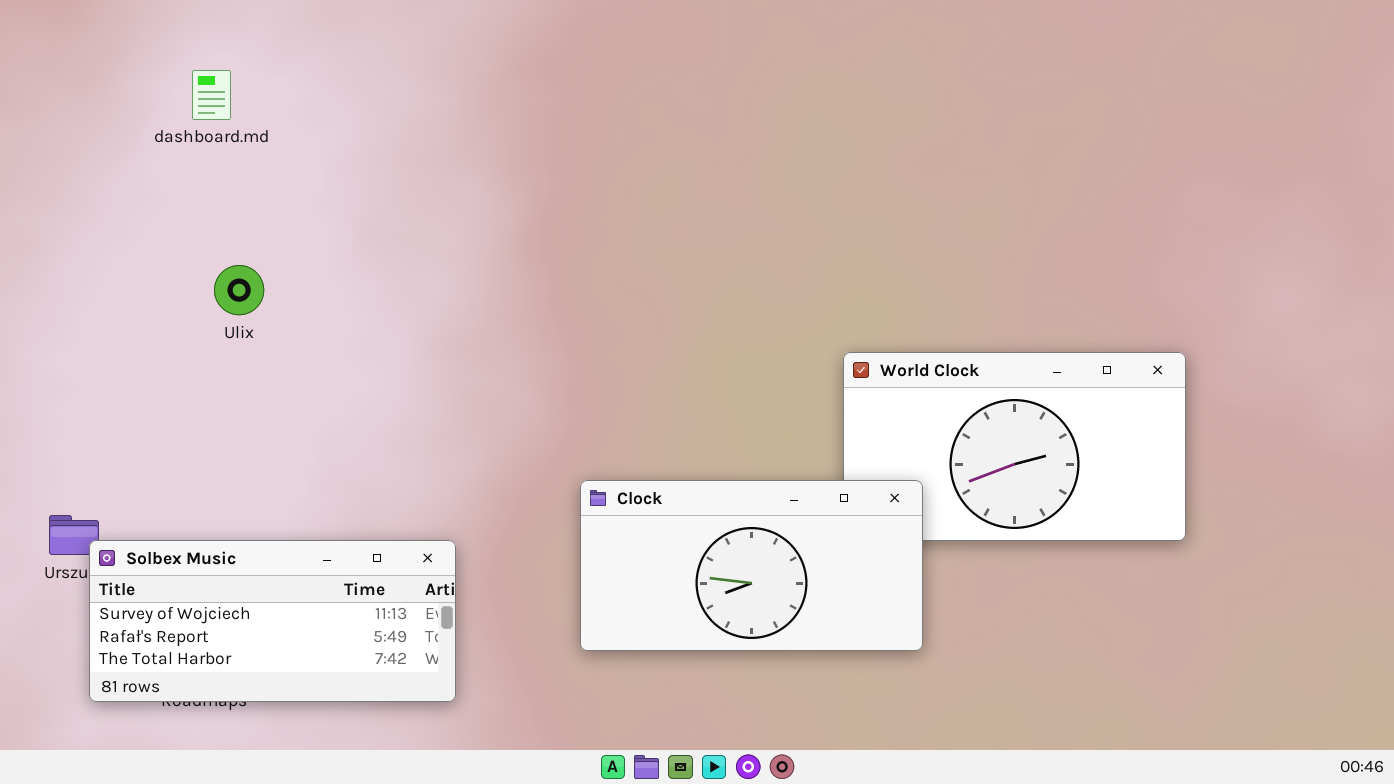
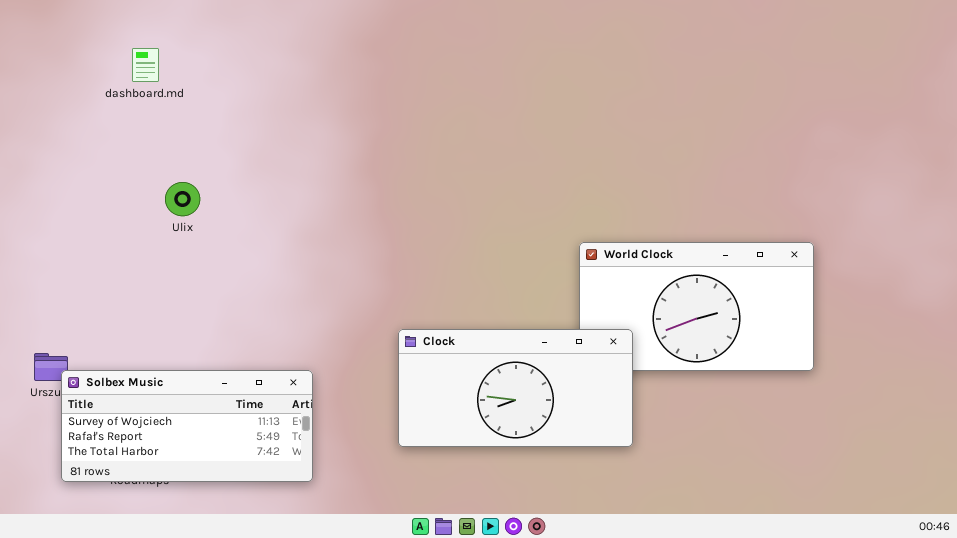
Ulix: [214,265,264,315] -> [165,182,200,216], moved

